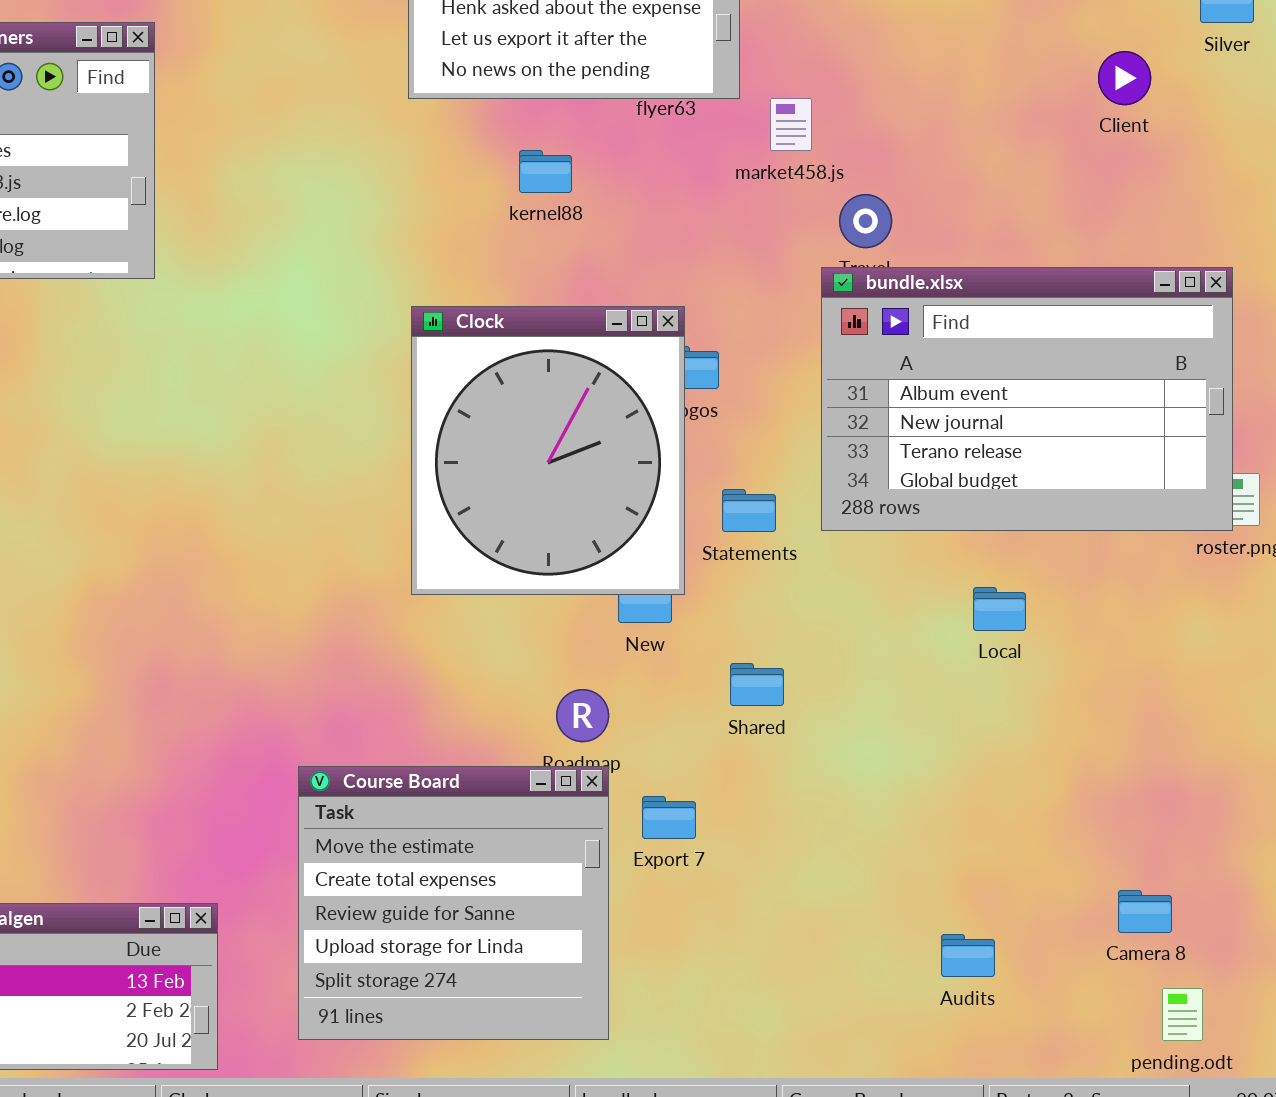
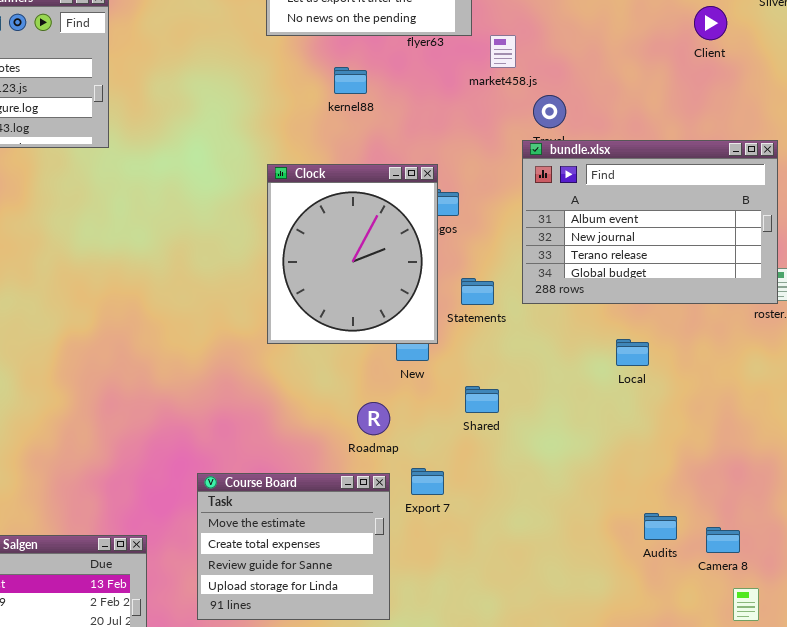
Course Board: [298,766,609,1040] -> [197,473,390,620], resized
Audits: [941,934,995,977] -> [644,513,677,540], moved

